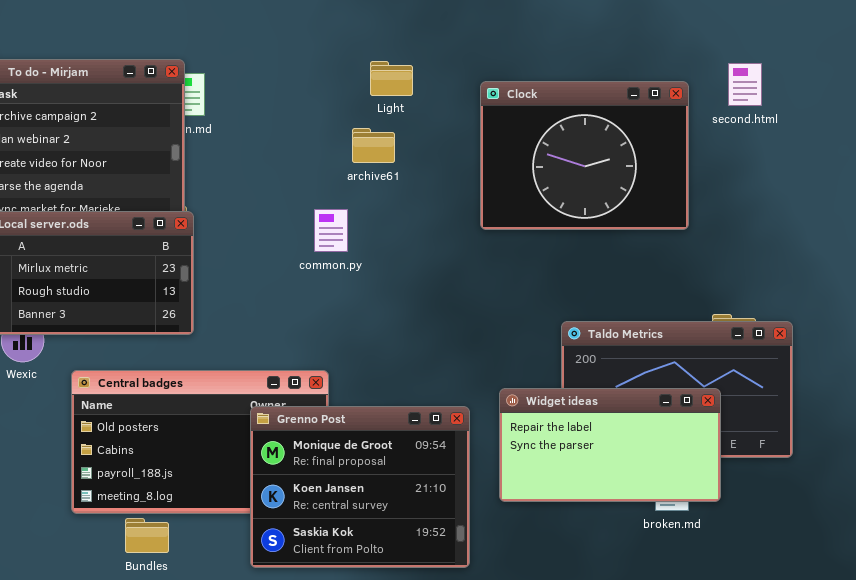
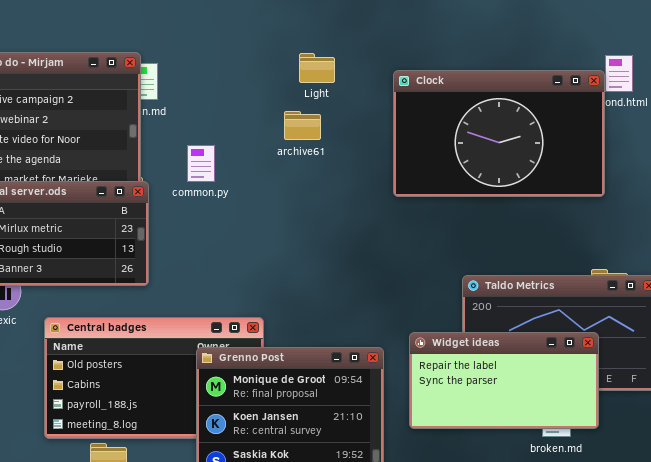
Clock: [480,81,689,230] -> [393,70,605,197], resized
common.py: [314,209,348,252] -> [187,145,215,182], moved

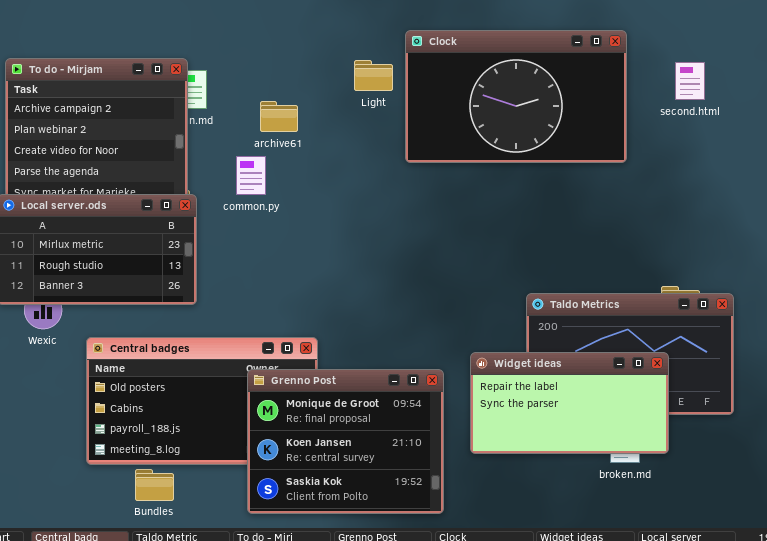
Clock: [393,70,605,197] -> [405,30,627,163], moved
archive61: [284,111,321,140] -> [260,101,298,132], moved

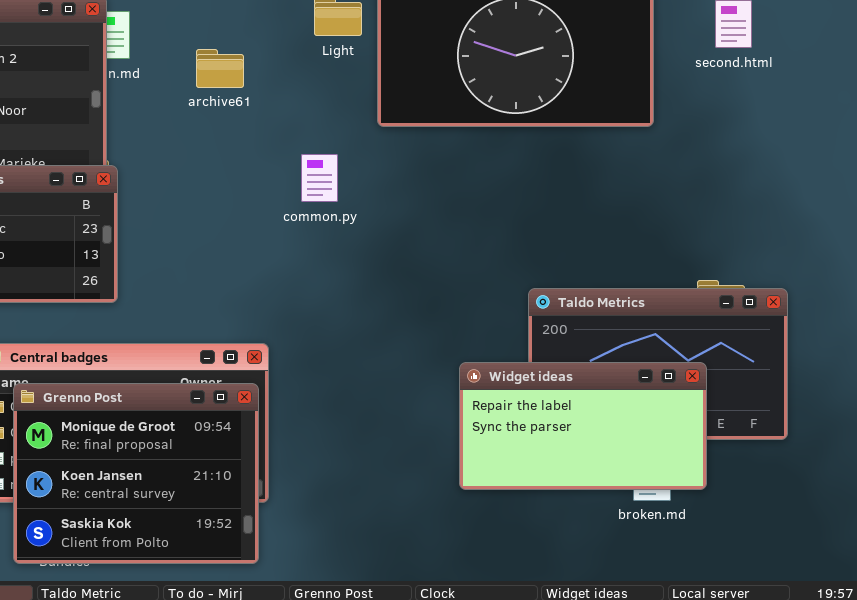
common.py: [236,156,266,195] -> [301,154,338,202], moved
Grenno Post: [247,369,444,514] -> [13,383,259,564], moved

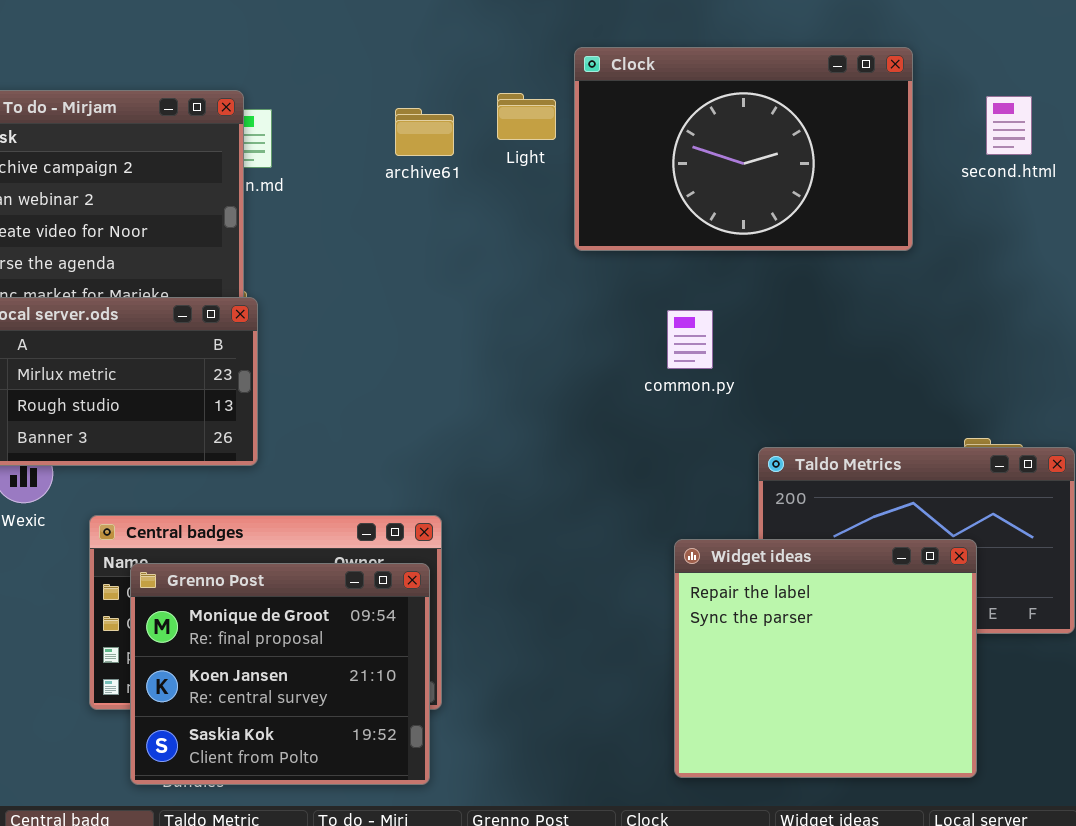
archive61: [196,49,244,88] -> [395,108,454,156], moved
common.py: [301,154,338,202] -> [667,310,713,369], moved
Widget ideas: [459,362,707,490] -> [674,539,977,778], resized

